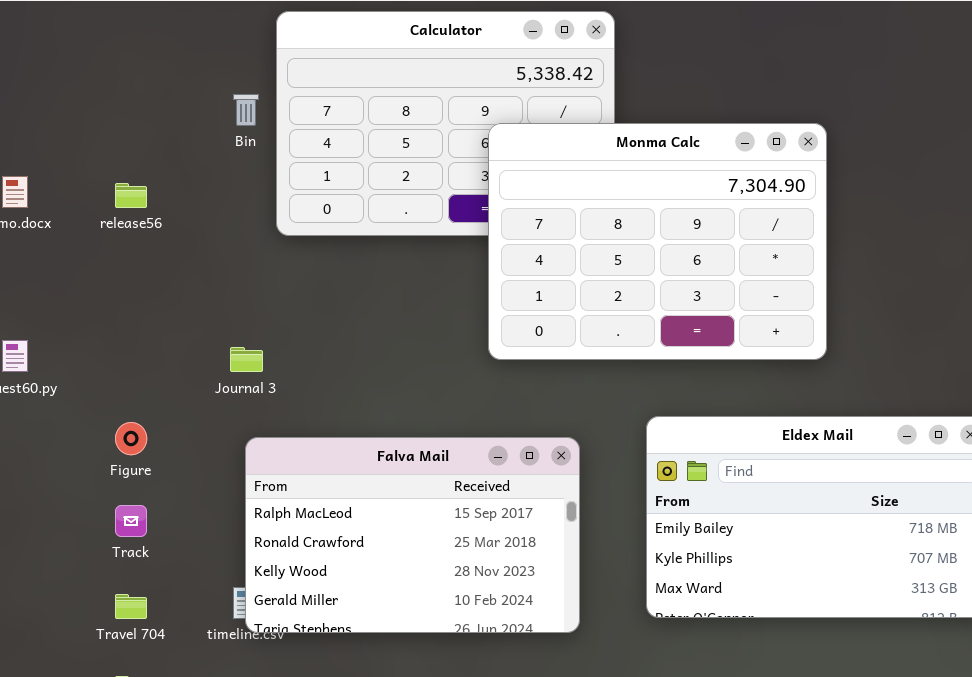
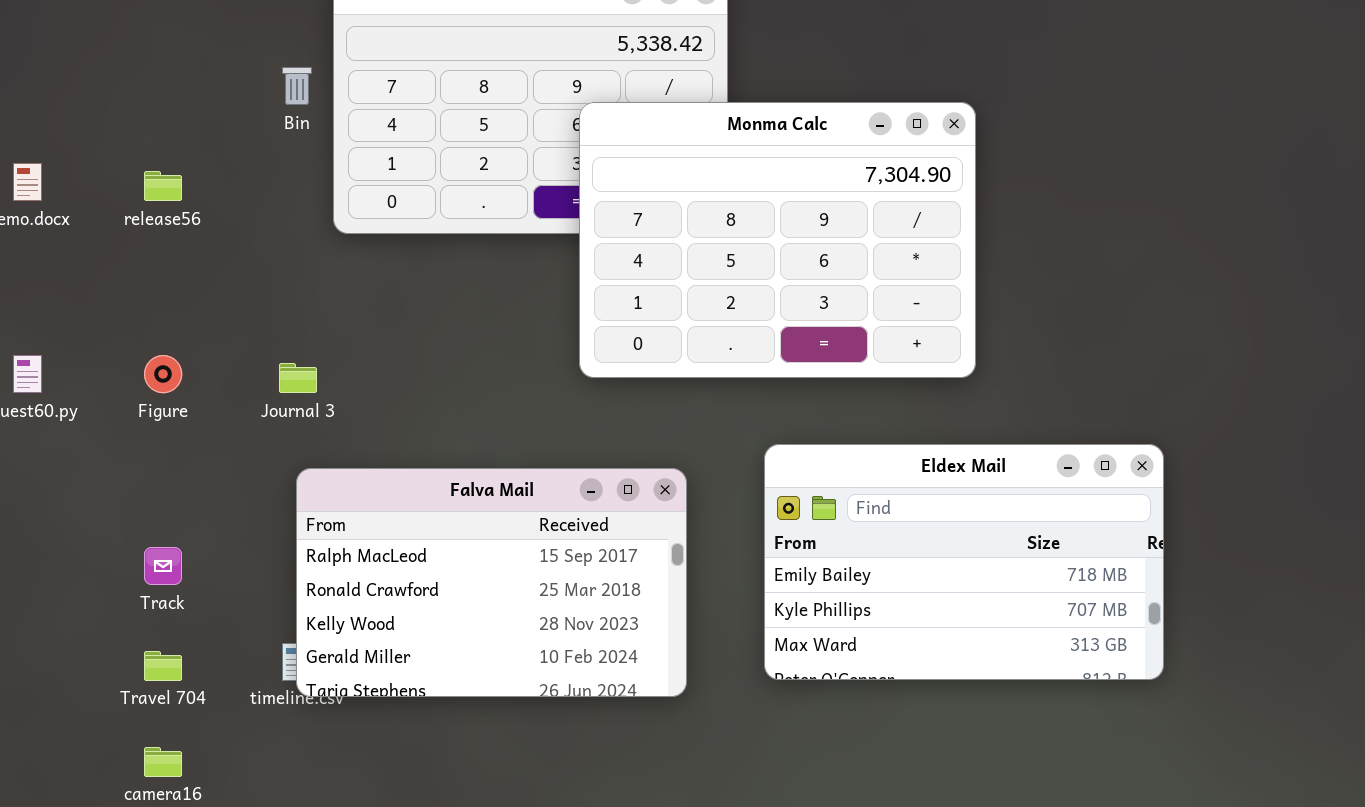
Figure: [115,422,147,455] -> [144,355,182,393], moved

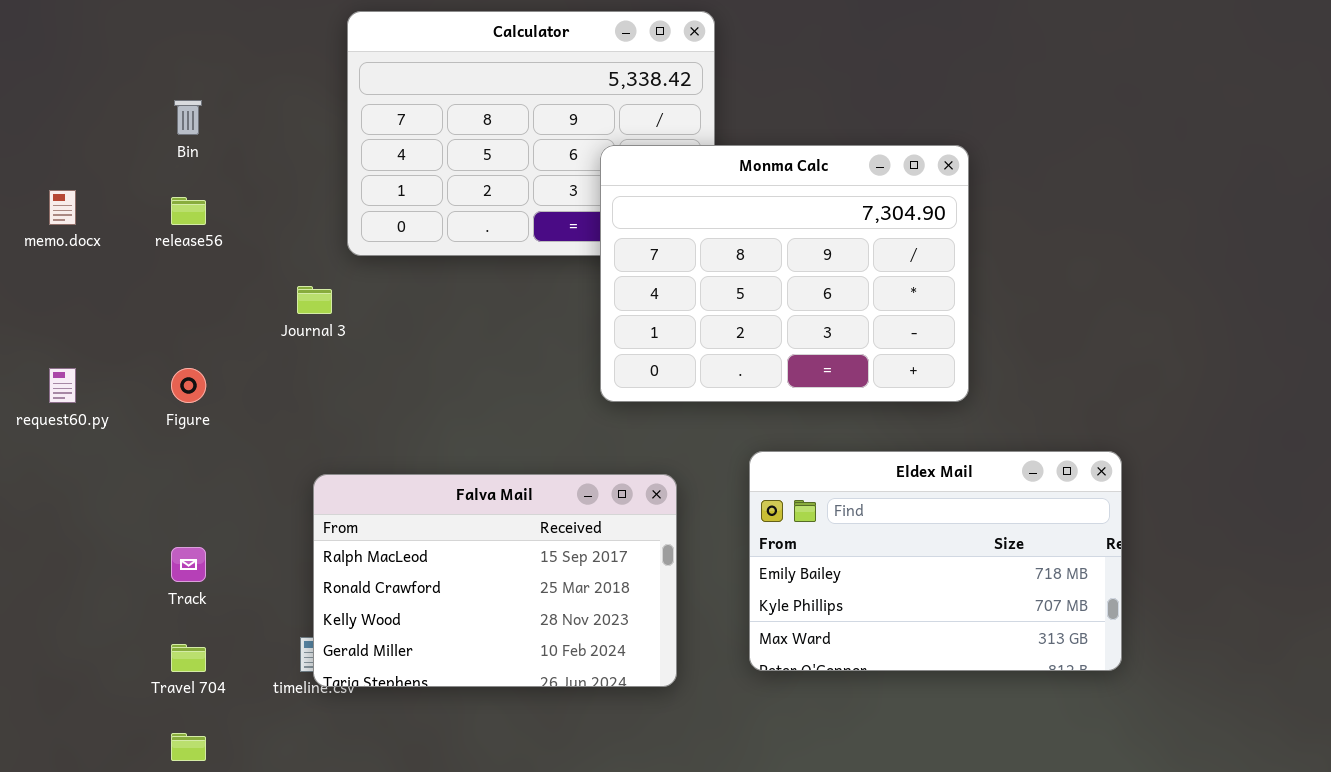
Bin: [282,67,312,105] -> [174,100,202,135], moved
Monma Calc: [579,102,976,378] -> [600,145,969,402], moved
Journal 3: [279,363,317,393] -> [297,286,332,314], moved

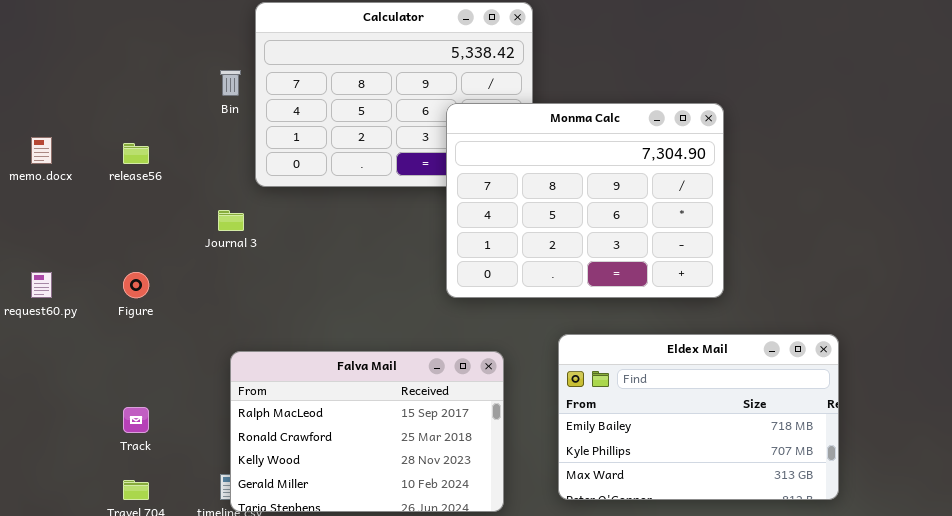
Bin: [174,100,202,135] -> [220,70,241,96], moved

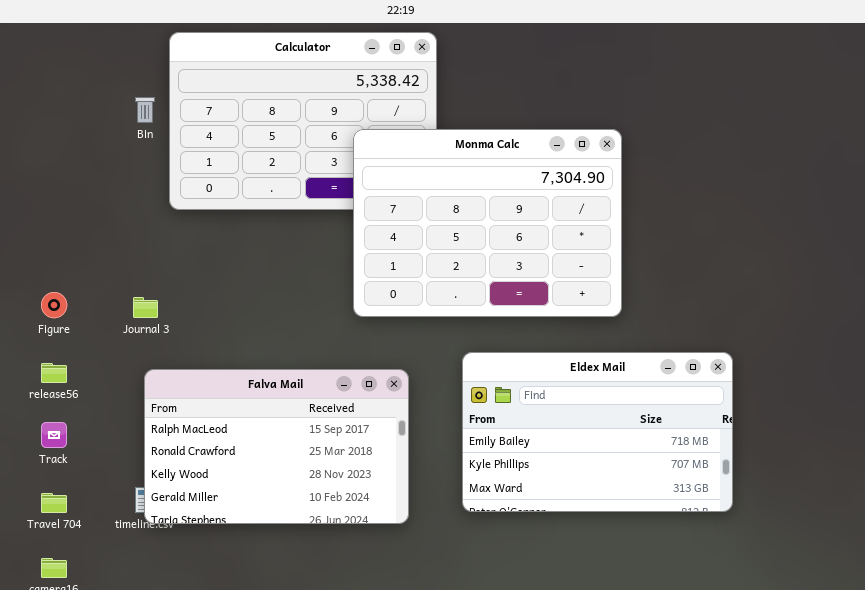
release56: [123,143,149,164] -> [41,363,67,383], moved
Journal 3: [218,210,244,231] -> [133,297,158,318], moved

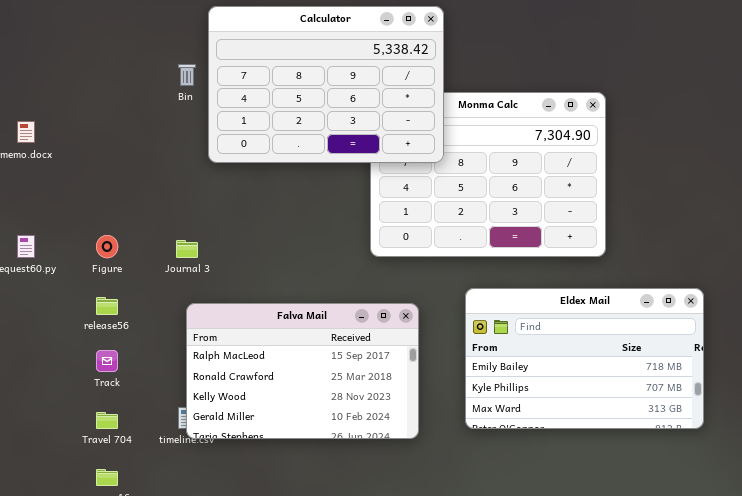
Calculator: [169,32,437,210] -> [208,6,444,163], raised

